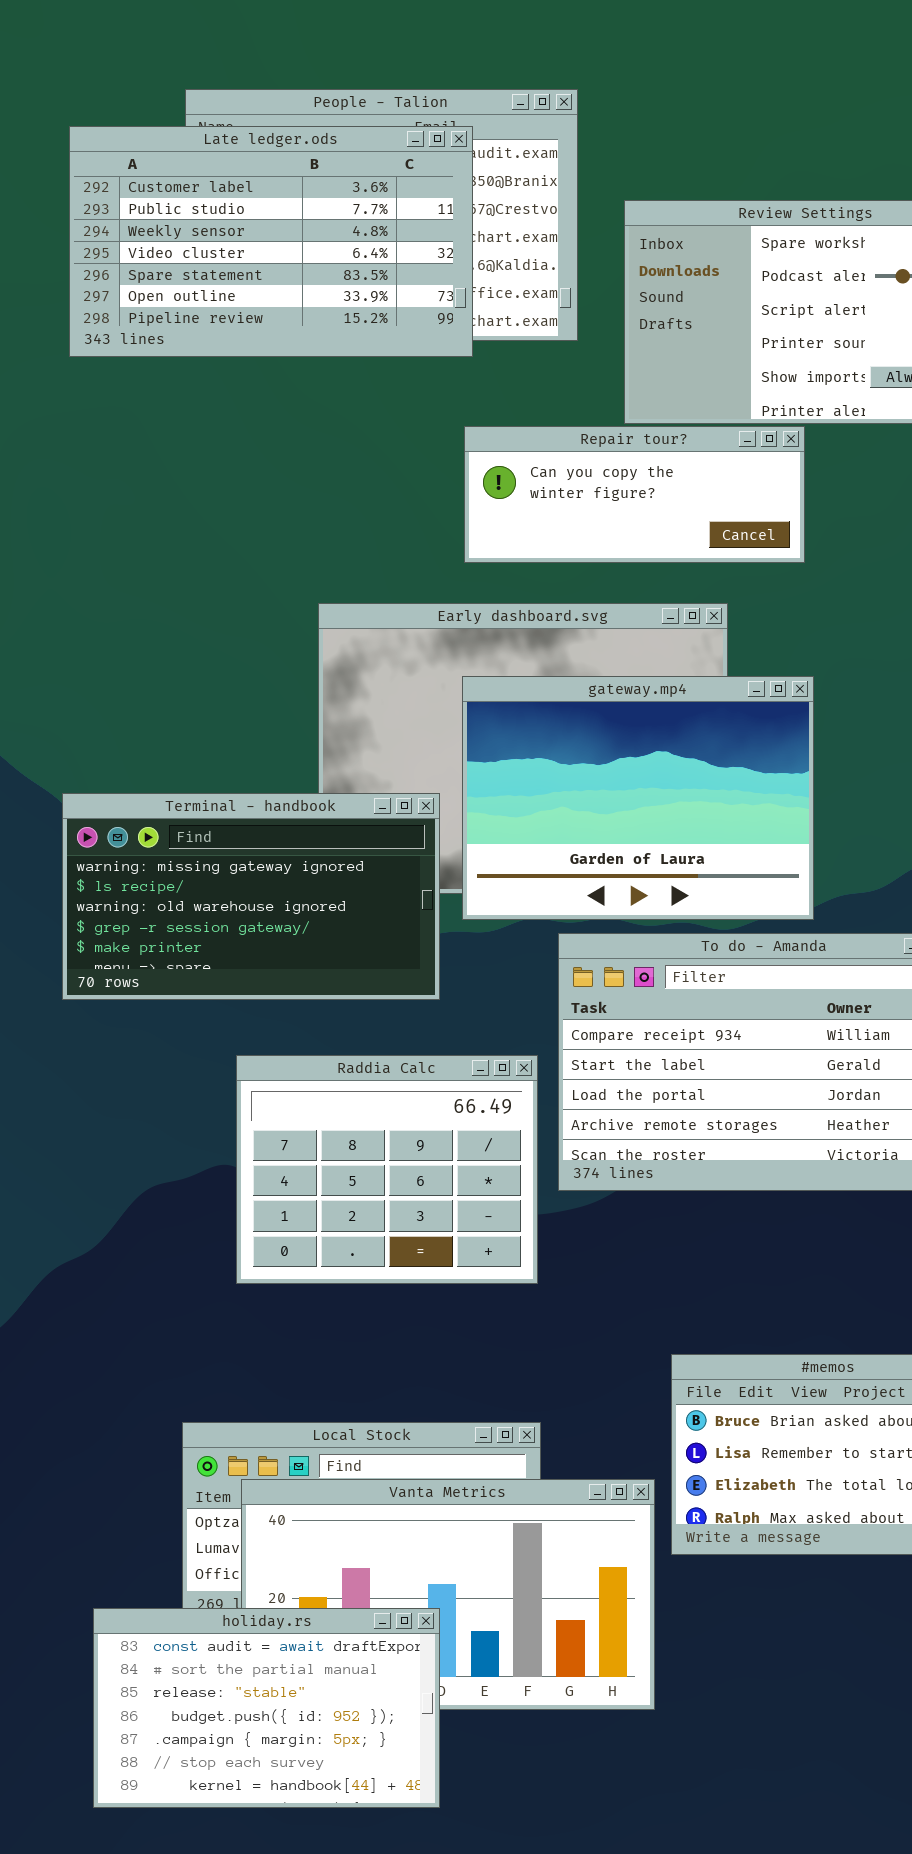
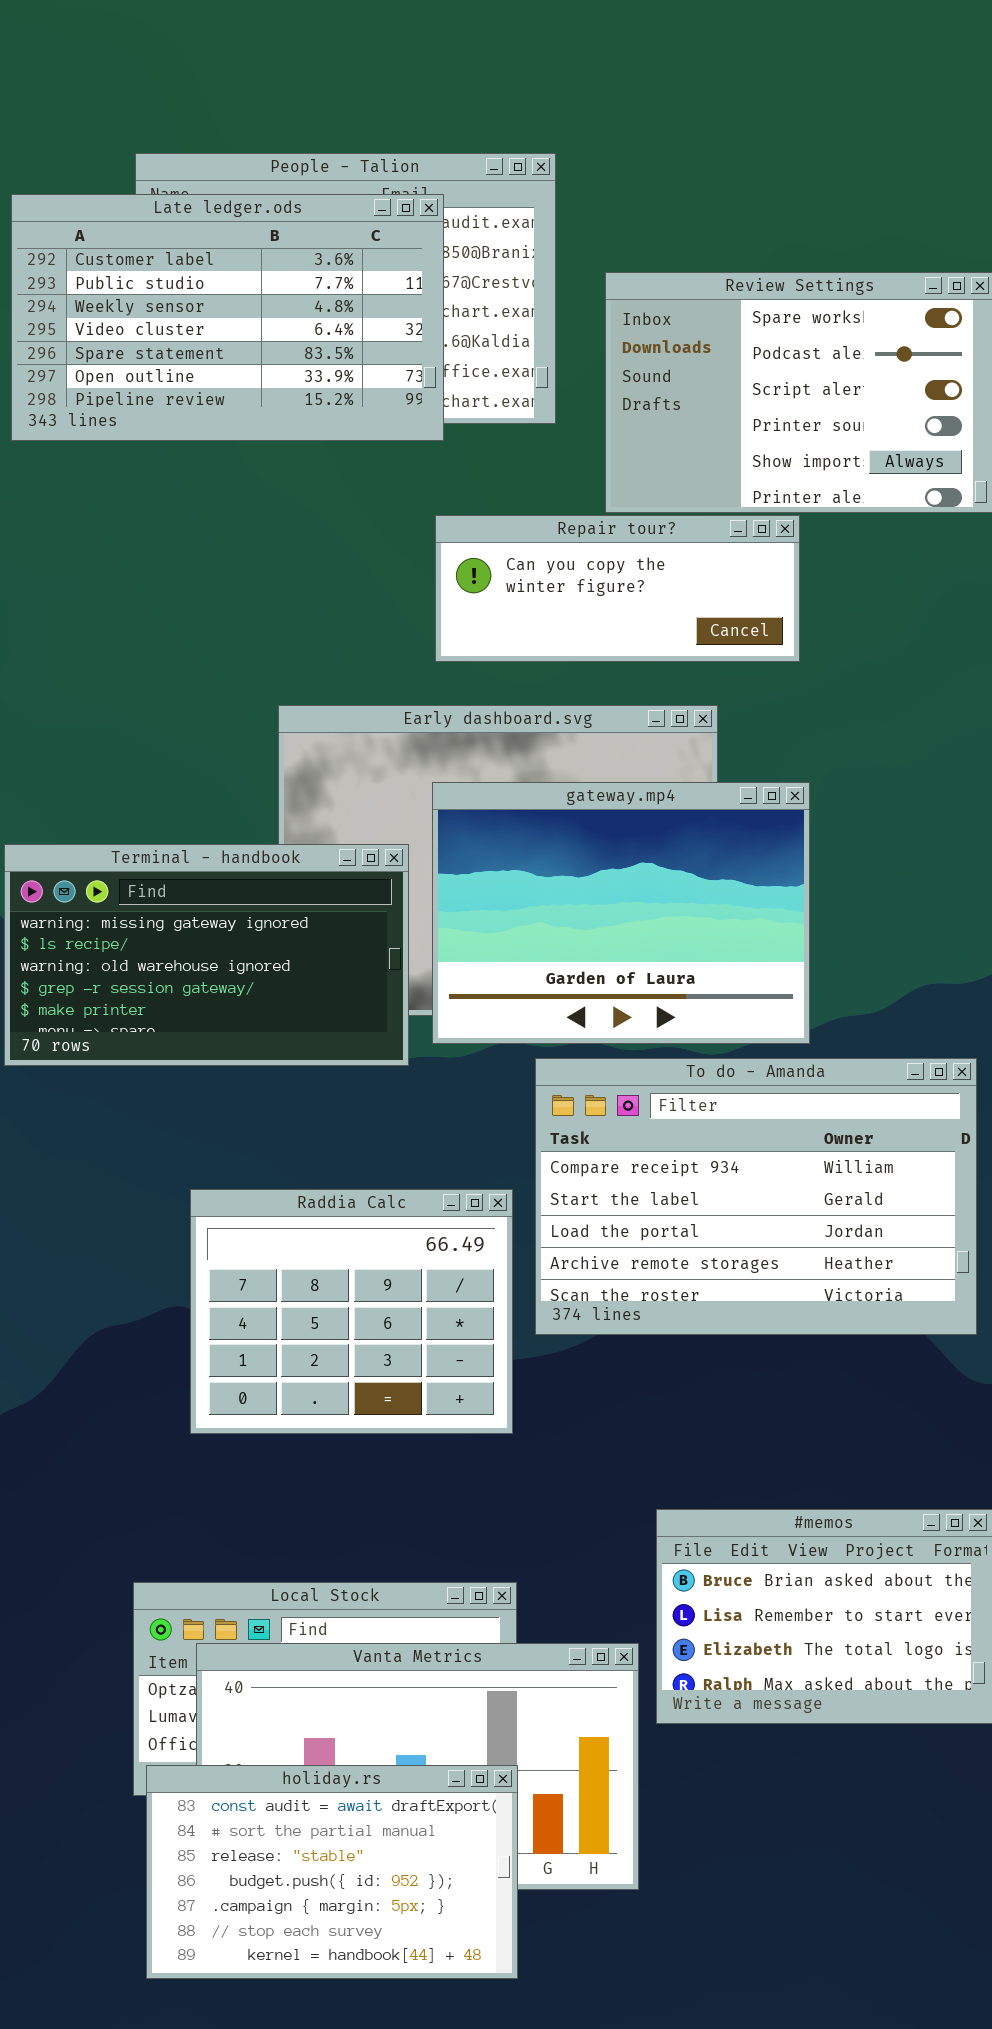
Terminal - handbook: [62,793,440,1000] -> [4,844,409,1066], moved
holiday.rs: [93,1608,440,1808] -> [146,1765,518,1979], moved

